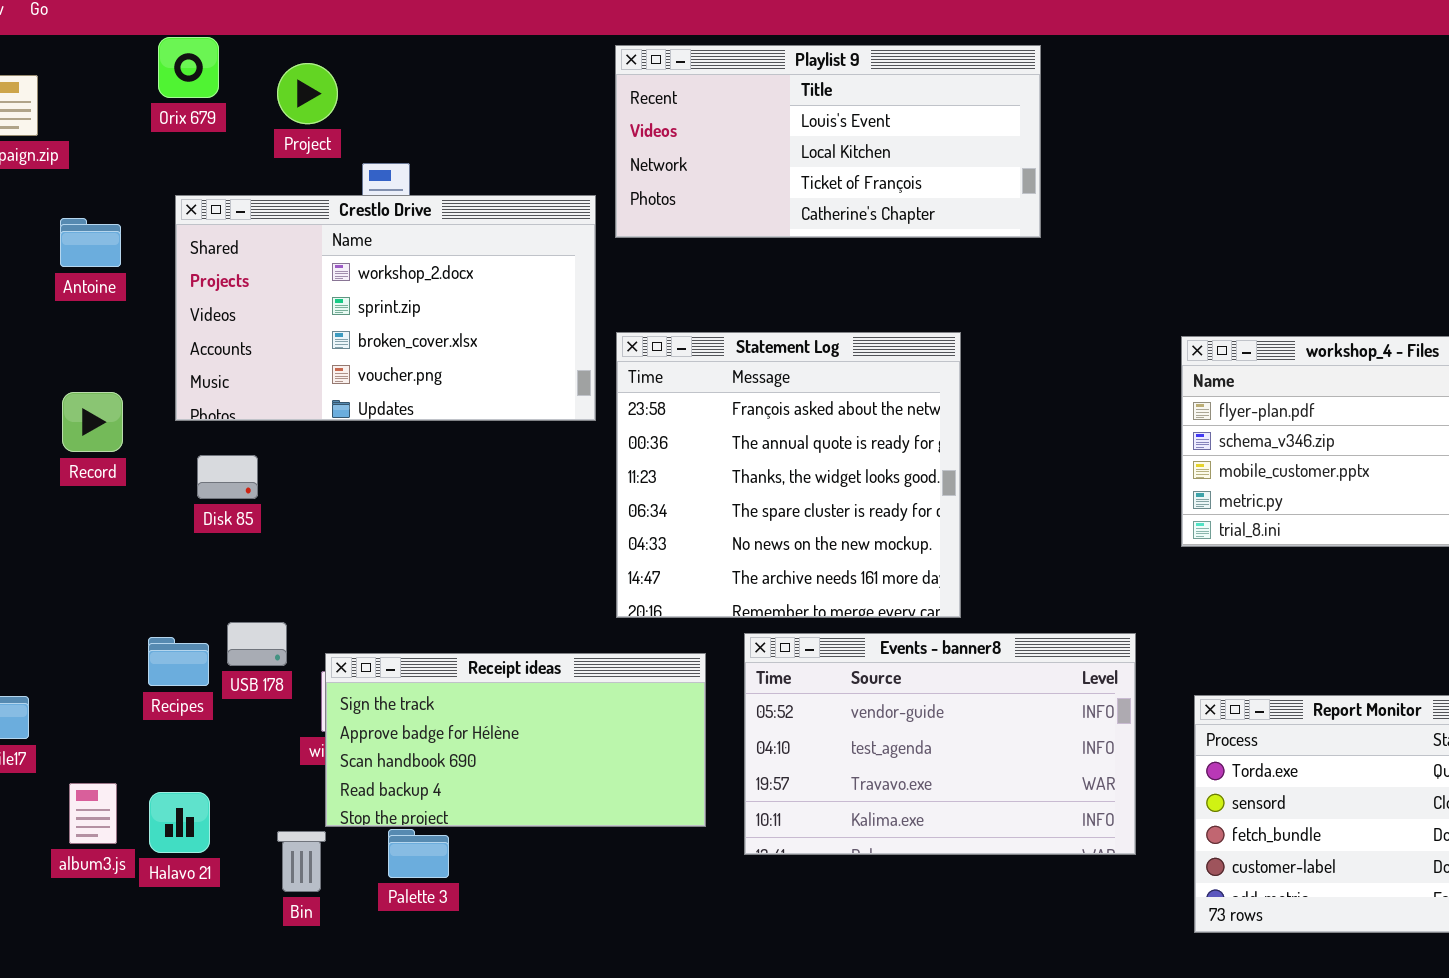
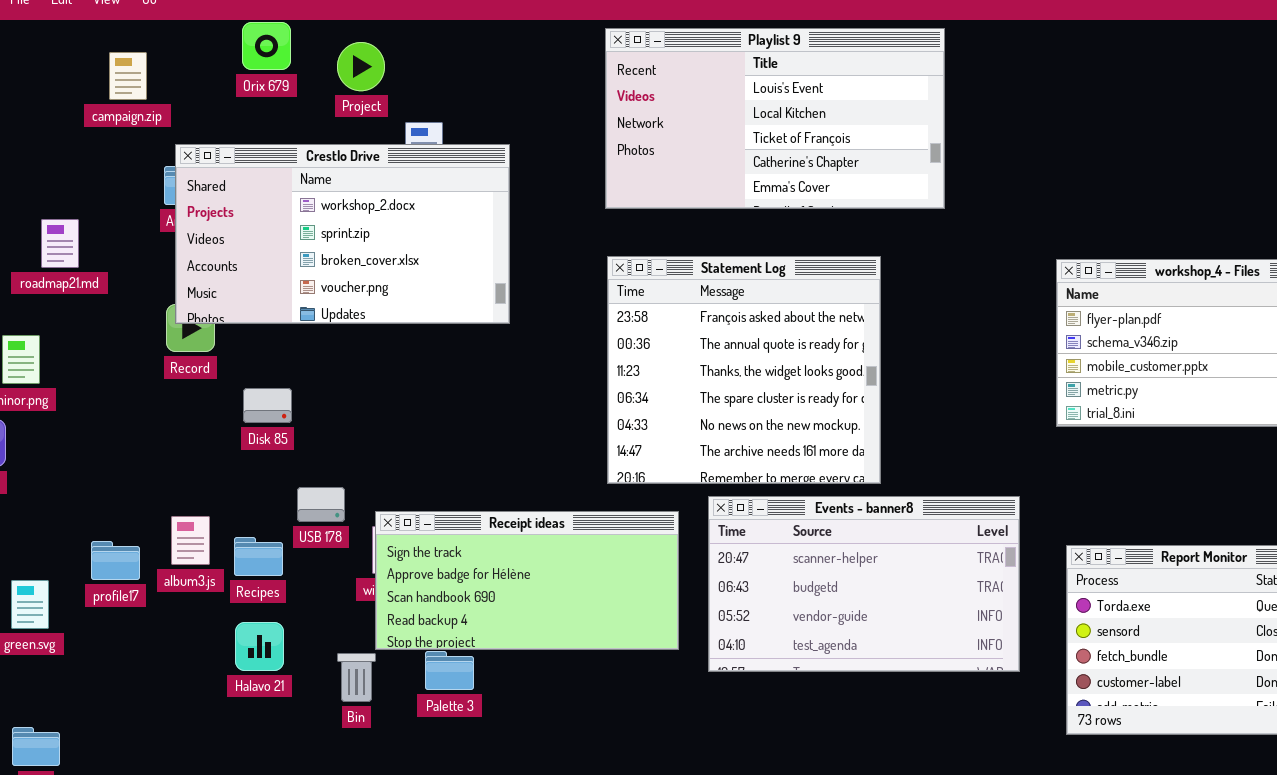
Playlist 9: [615,45,1041,238] -> [605,28,945,209], resized
Crestlo Drive: [175,195,596,421] -> [175,144,510,324], moved
Disk 85: [197,455,258,499] -> [243,388,292,423], moved
Events - banner8: [744,633,1136,855] -> [708,496,1020,672], scrolled up 2 rows
Recipes: [148,637,209,686] -> [234,537,283,576], moved
album3.js: [69,783,117,844] -> [171,516,210,565], moved

